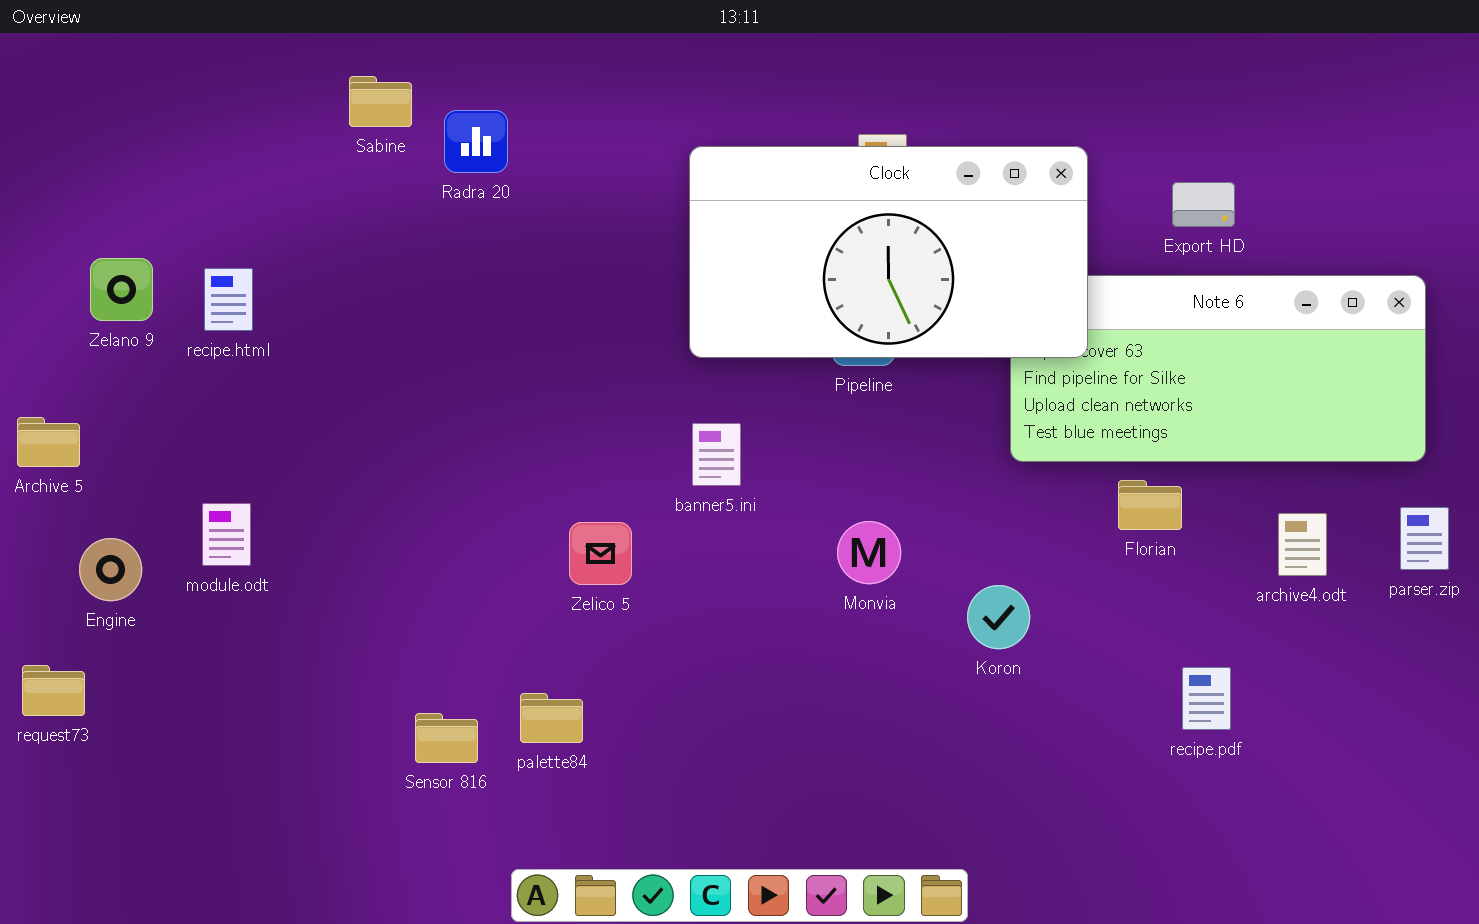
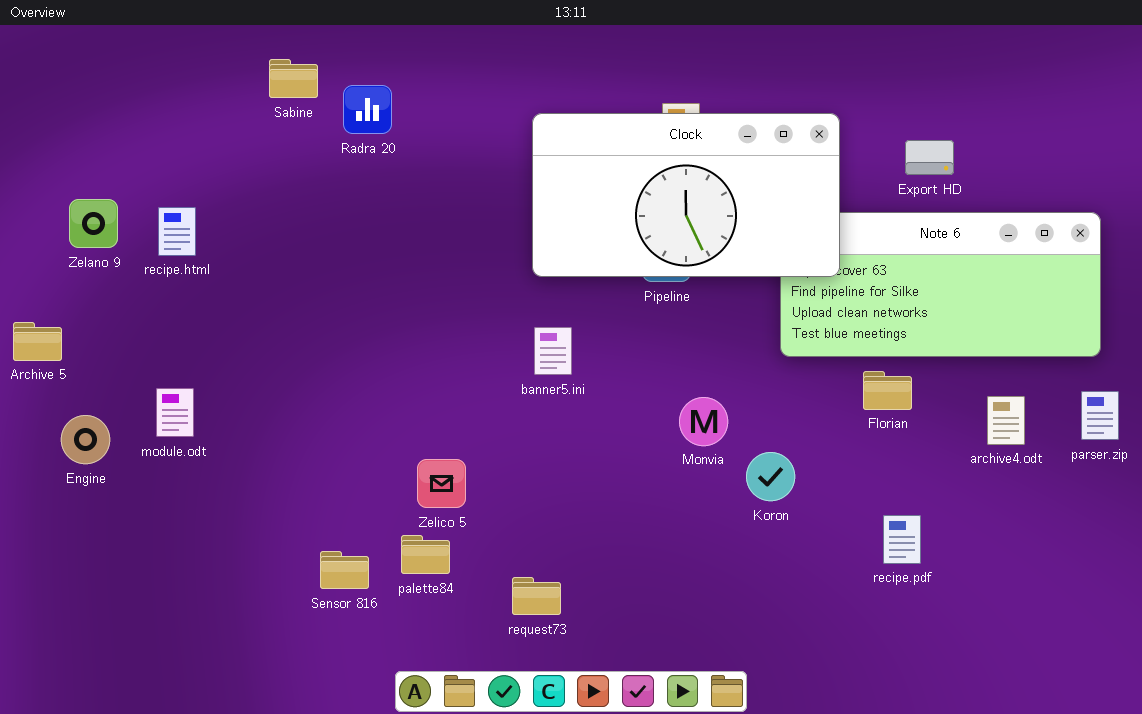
Monvia: [837,521,901,584] -> [679,397,728,446], moved
Zelico 5: [569,522,632,585] -> [417,459,466,508], moved
request73: [22,665,85,716] -> [512,577,561,615], moved
recipe.pdf: [1182,667,1231,730] -> [883,515,921,564], moved

